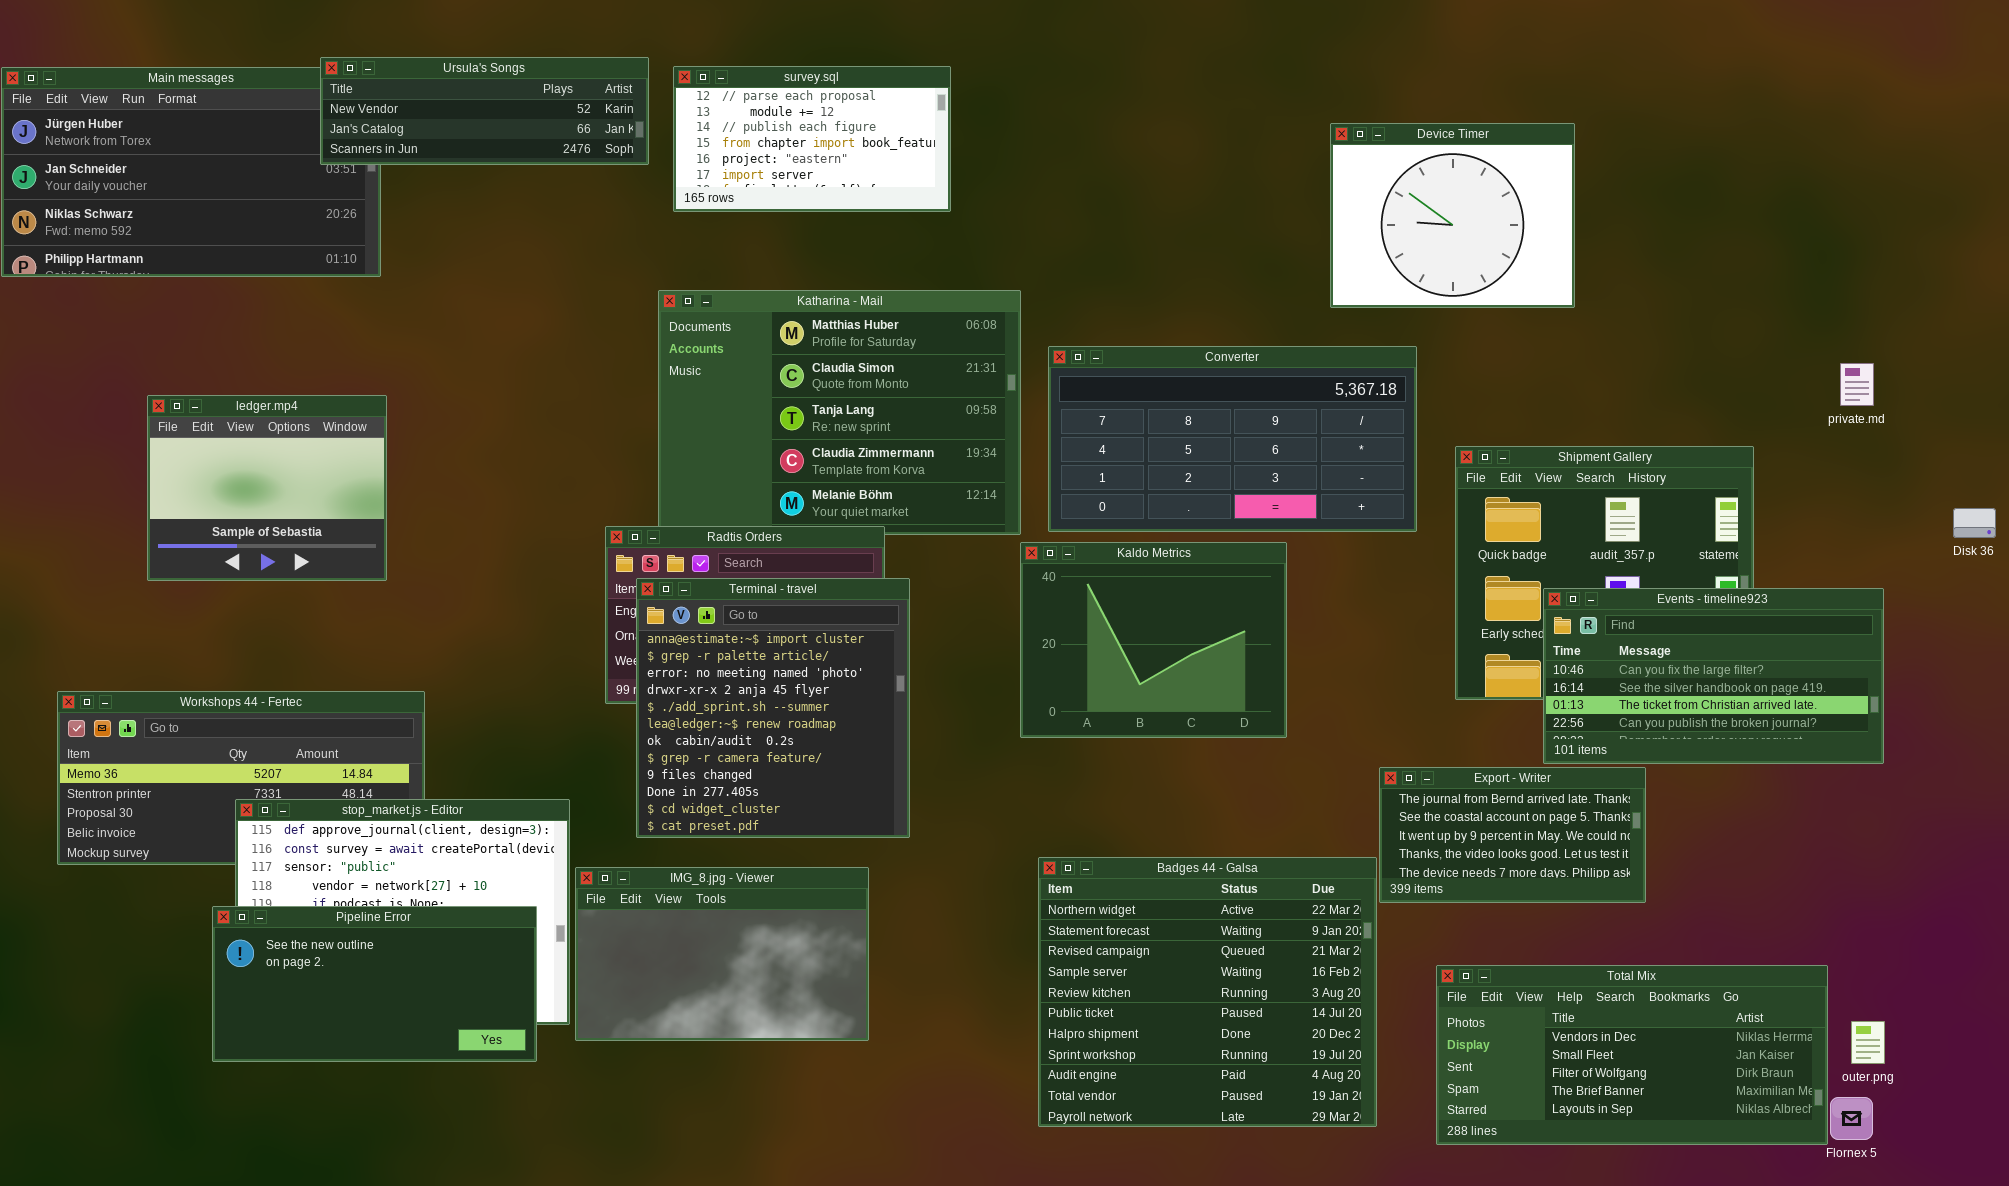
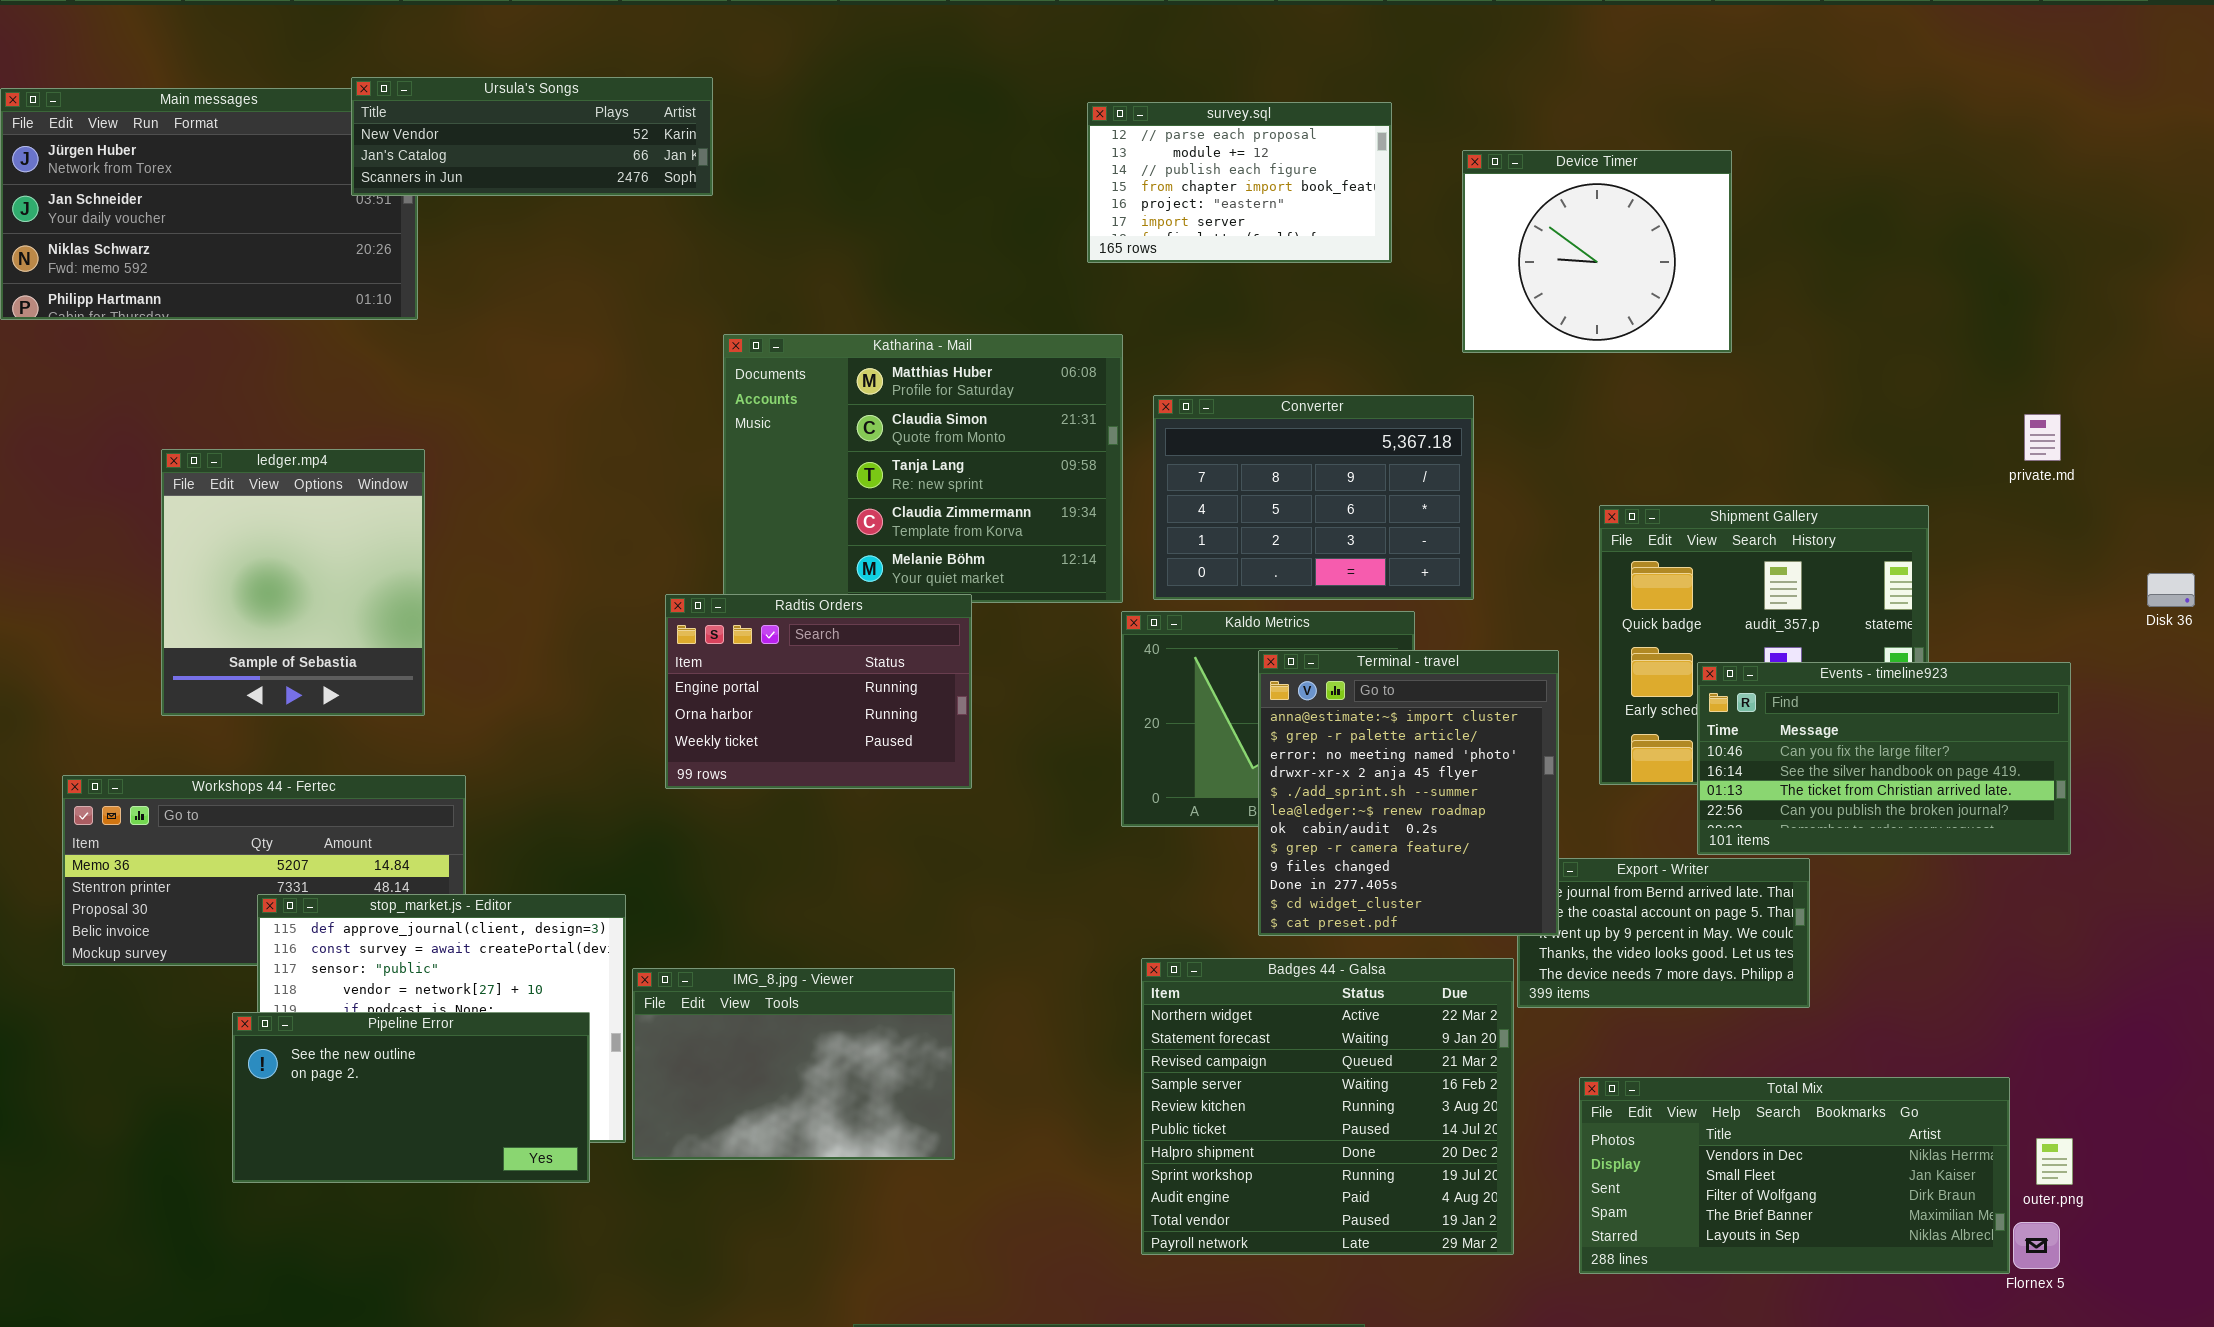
survey.sql: [673,66,951,212] -> [1087,102,1392,263], moved
Converter: [1048,346,1417,532] -> [1153,395,1474,600], resized
ledger.mp4: [147,395,387,581] -> [161,449,425,716], resized
Terminal - travel: [636,578,910,838] -> [1258,650,1559,936], moved

